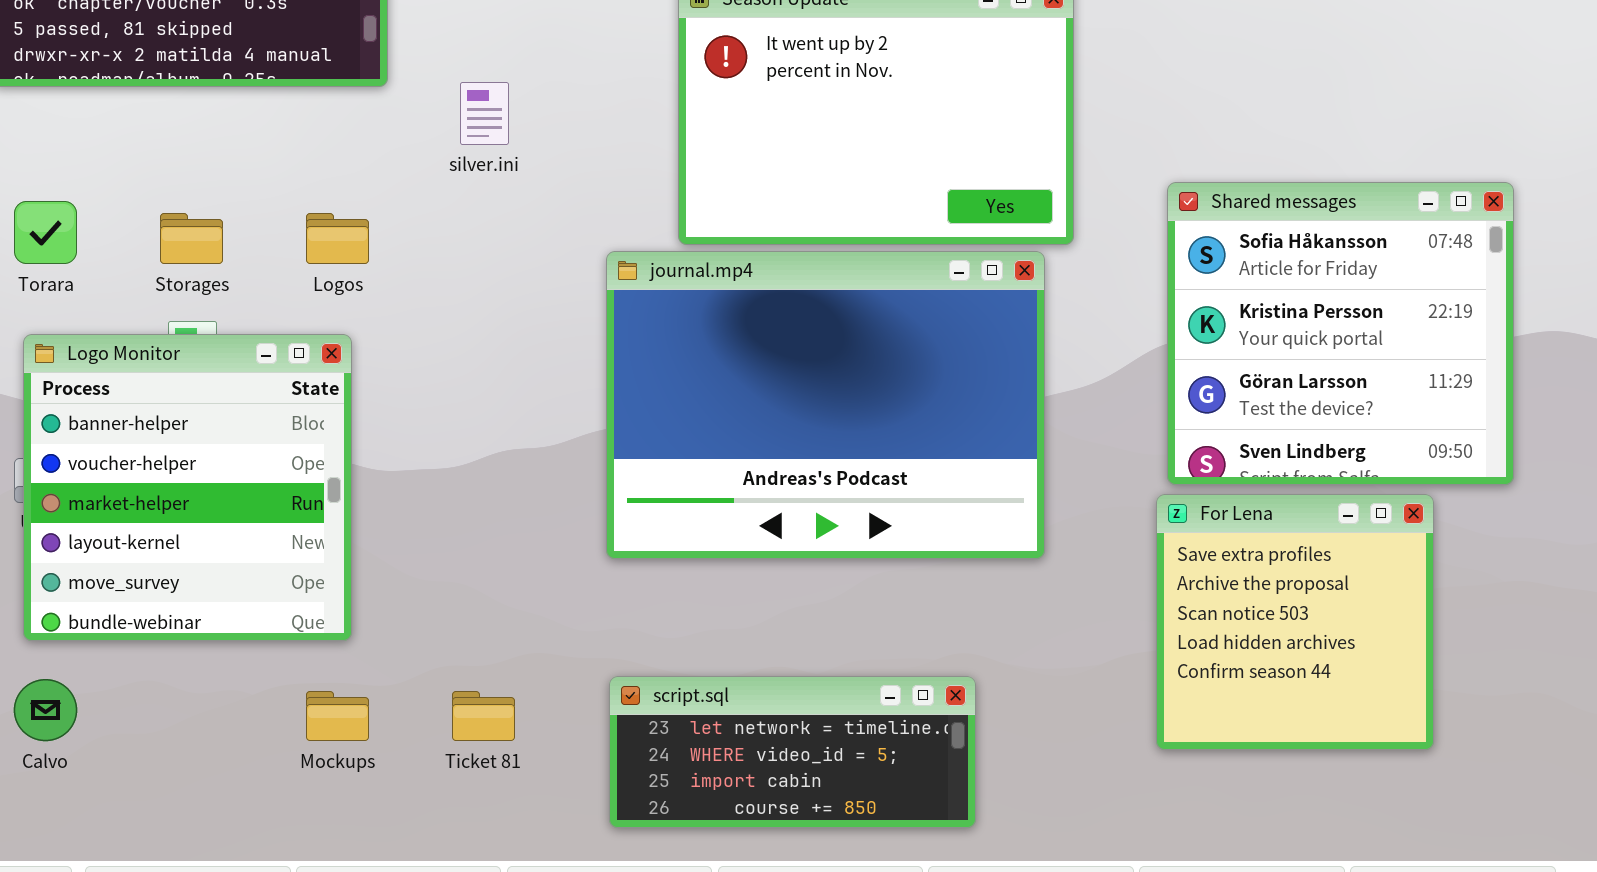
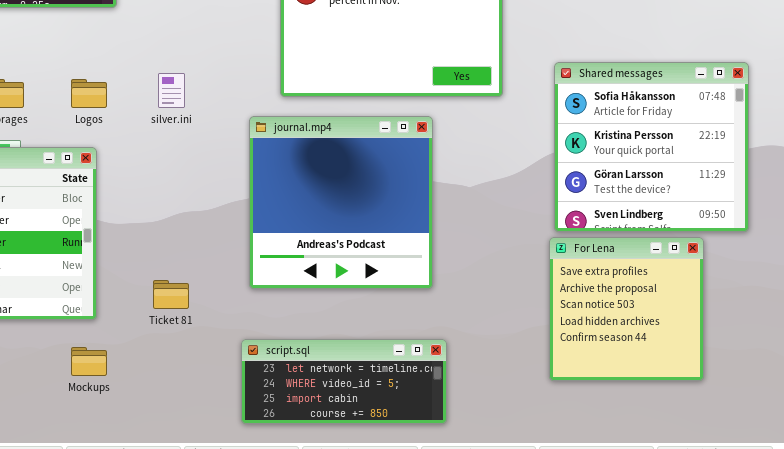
silver.ini: [460,82,509,145] -> [158,73,185,108], moved
journal.mp4: [606,251,1045,559] -> [249,116,433,289], moved, resized
Ticket 81: [452,691,515,741] -> [153,280,189,309], moved

